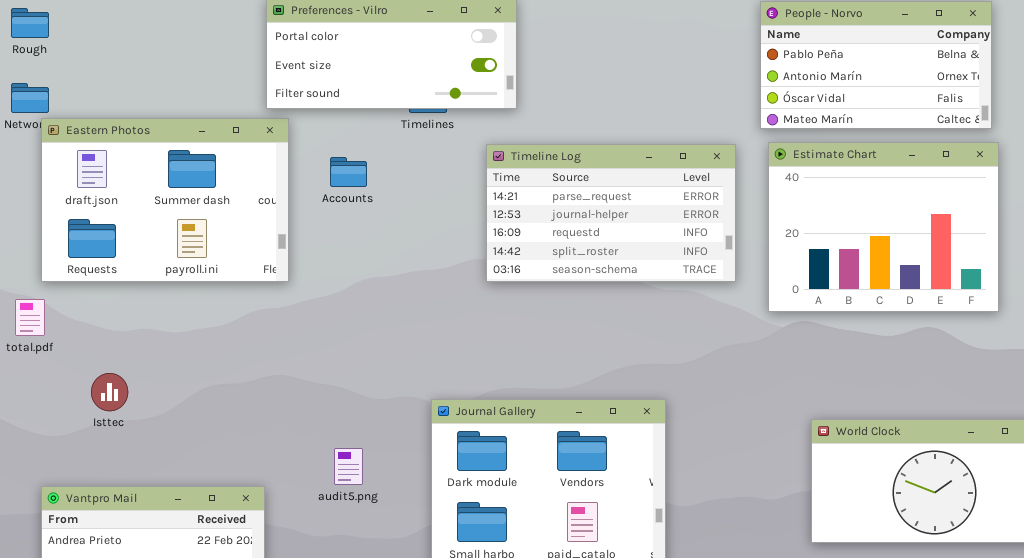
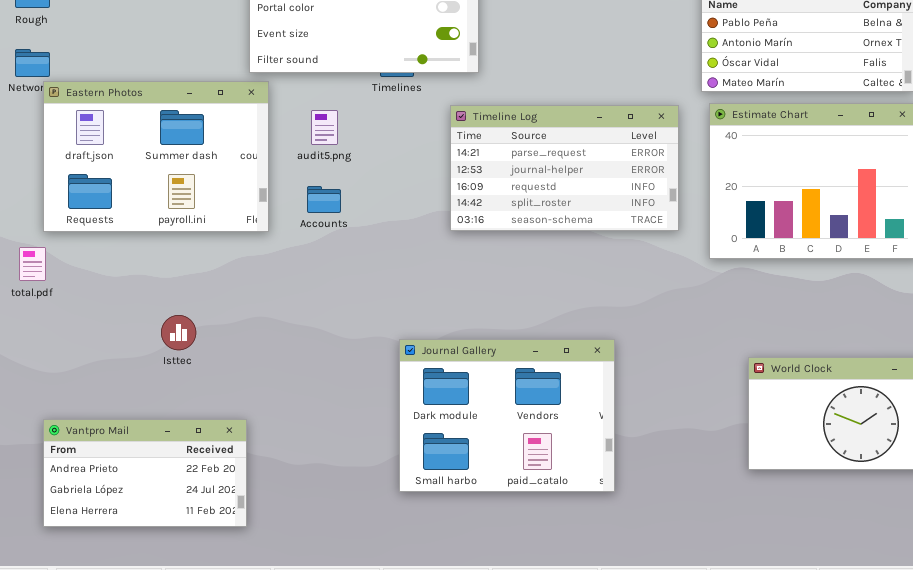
Accounts: [330,157,367,187] -> [307,186,341,213], moved
Isttec: [91,373,128,411] -> [161,315,196,350], moved
audit5.png: [334,448,363,485] -> [311,110,338,145], moved

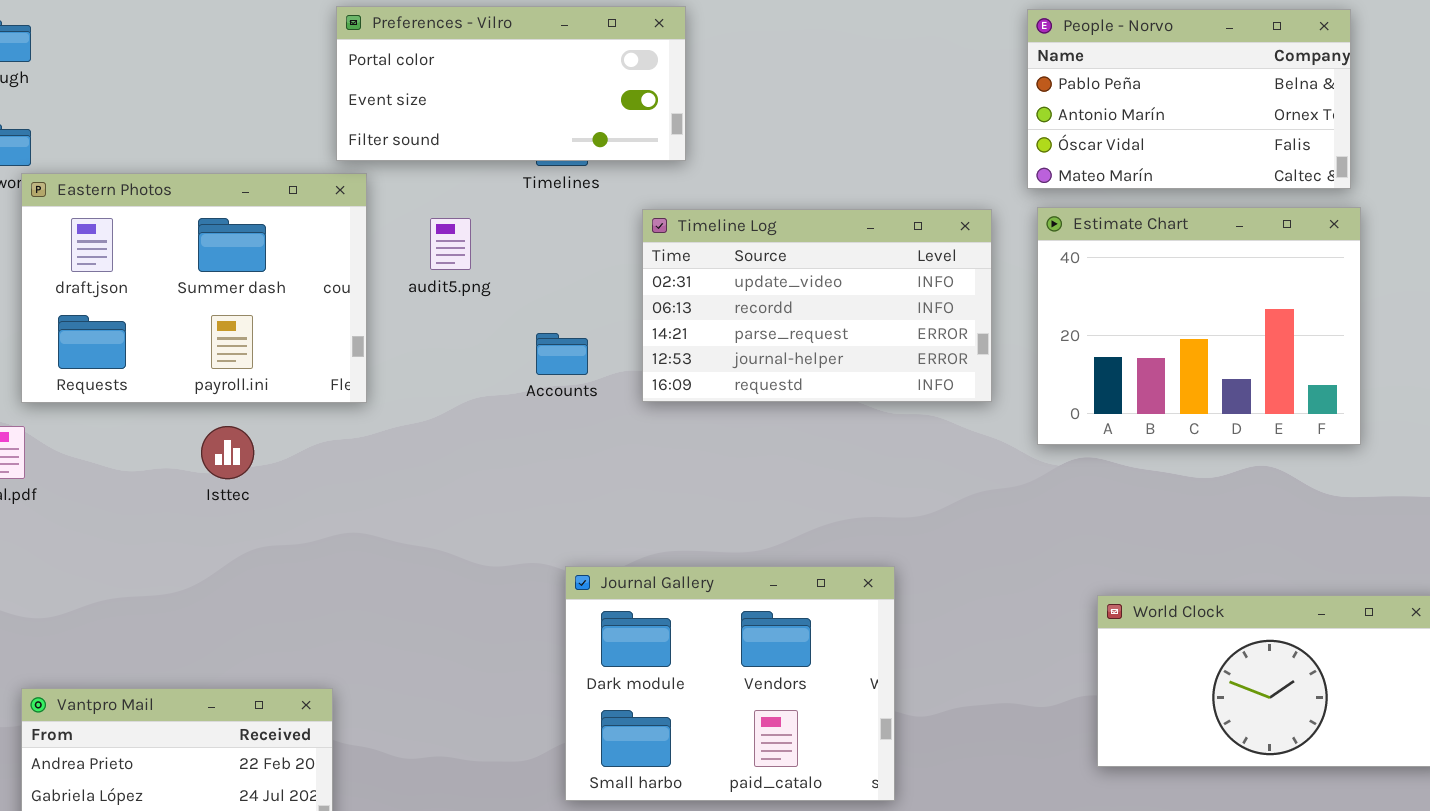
Timeline Log: [450,105,679,231] -> [642,209,992,402], scrolled up 2 rows
Accounts: [307,186,341,213] -> [536,333,588,375], moved
Isttec: [161,315,196,350] -> [201,426,254,479], moved

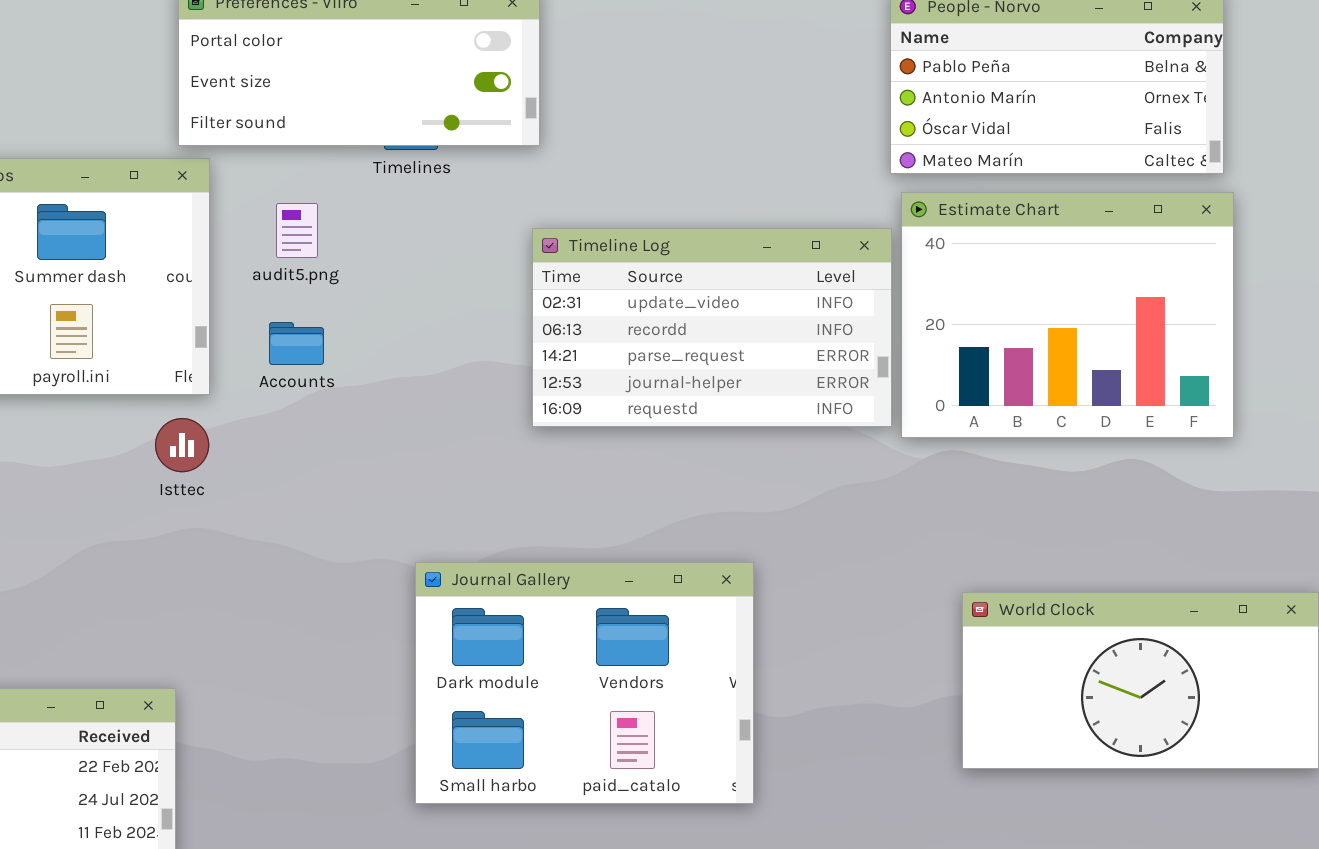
Timeline Log: [642,209,992,402] -> [532,228,892,427], moved
Accounts: [536,333,588,375] -> [269,322,324,365], moved
Isttec: [201,426,254,479] -> [155,418,209,472], moved

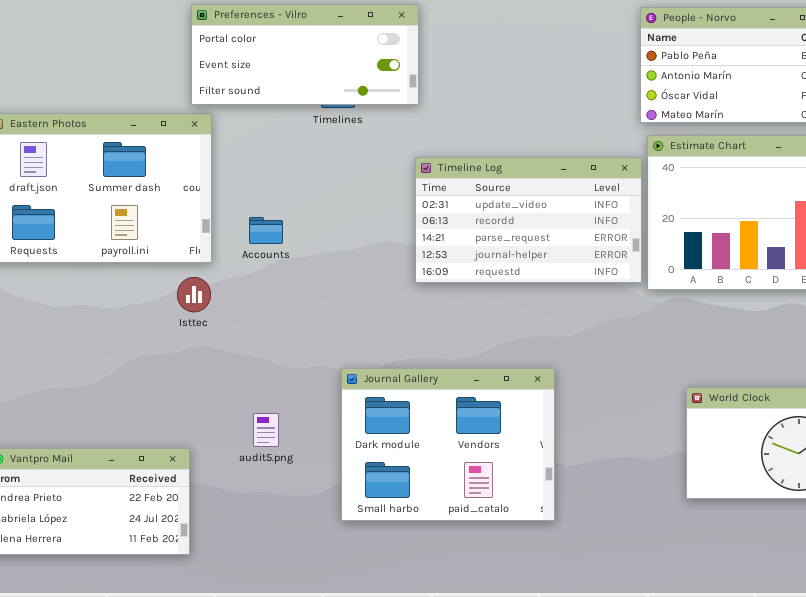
audit5.png: [276,203,318,258] -> [253,413,279,447], moved

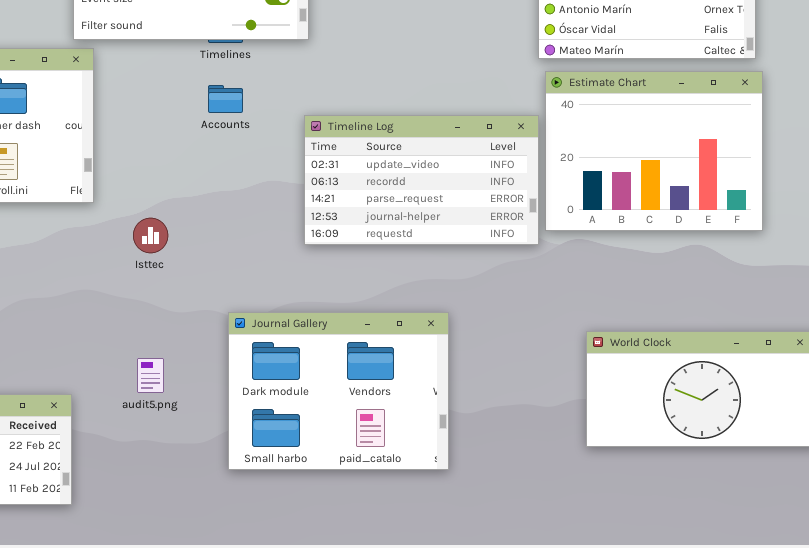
Timeline Log: [415,157,642,283] -> [304,115,539,245], moved
Accounts: [249,217,283,244] -> [208,85,243,113], moved
Isttec: [177,277,211,312] -> [133,218,168,253], moved

